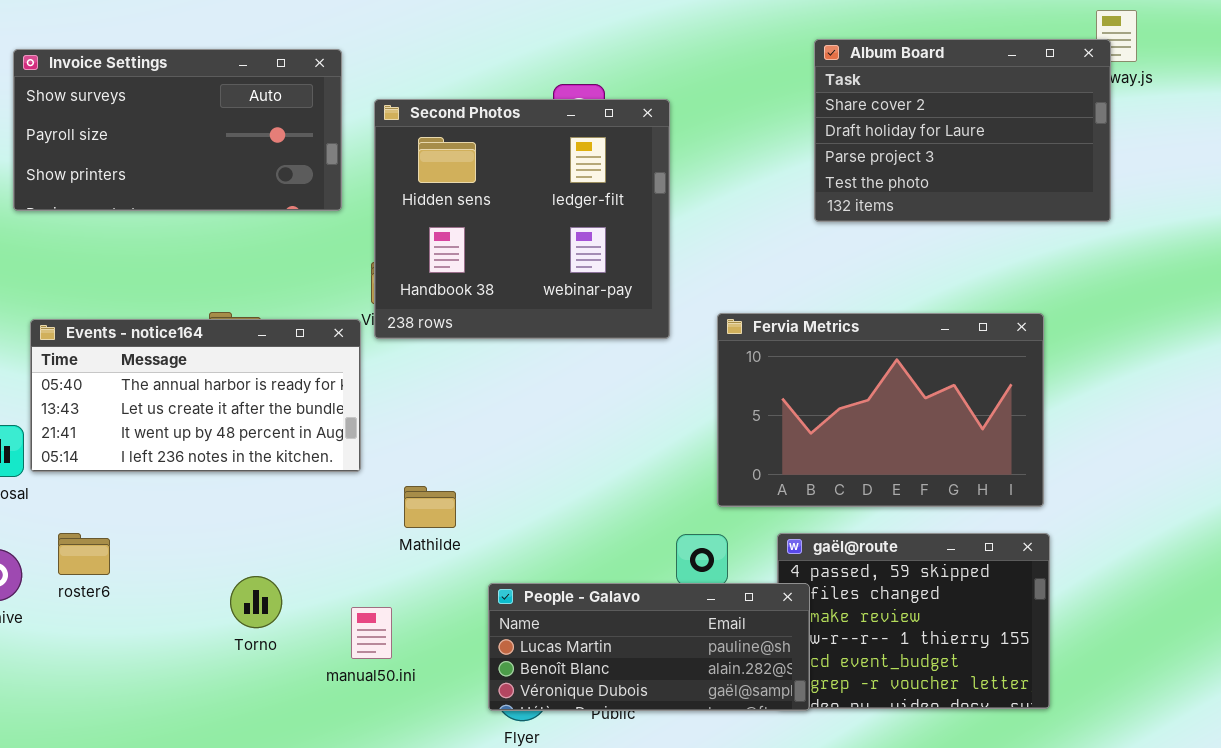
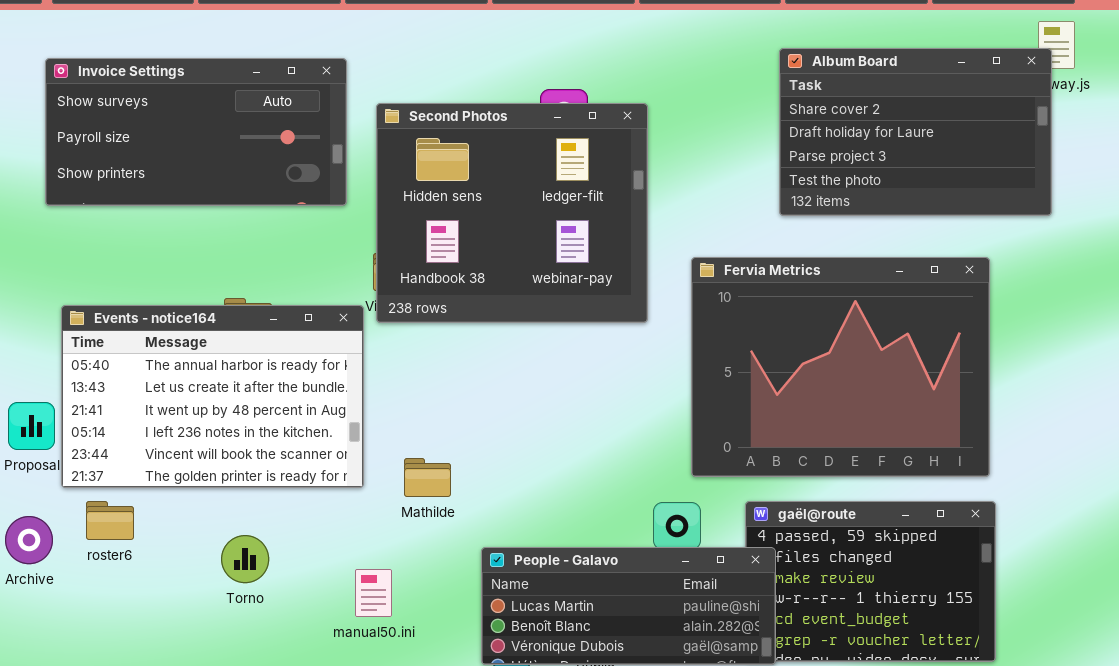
Fervia Metrics: [717,313,1044,507] -> [691,257,990,477], resized
Events - notice164: [30,319,361,472] -> [61,305,364,488], resized
Torno: [230,576,282,628] -> [221,535,269,583], moved

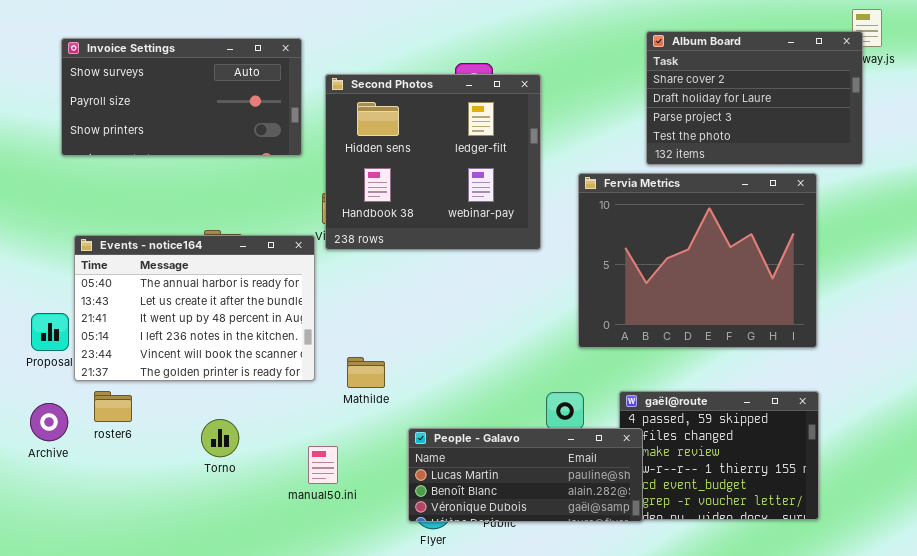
Fervia Metrics: [691,257,990,477] -> [578,173,817,348], moved

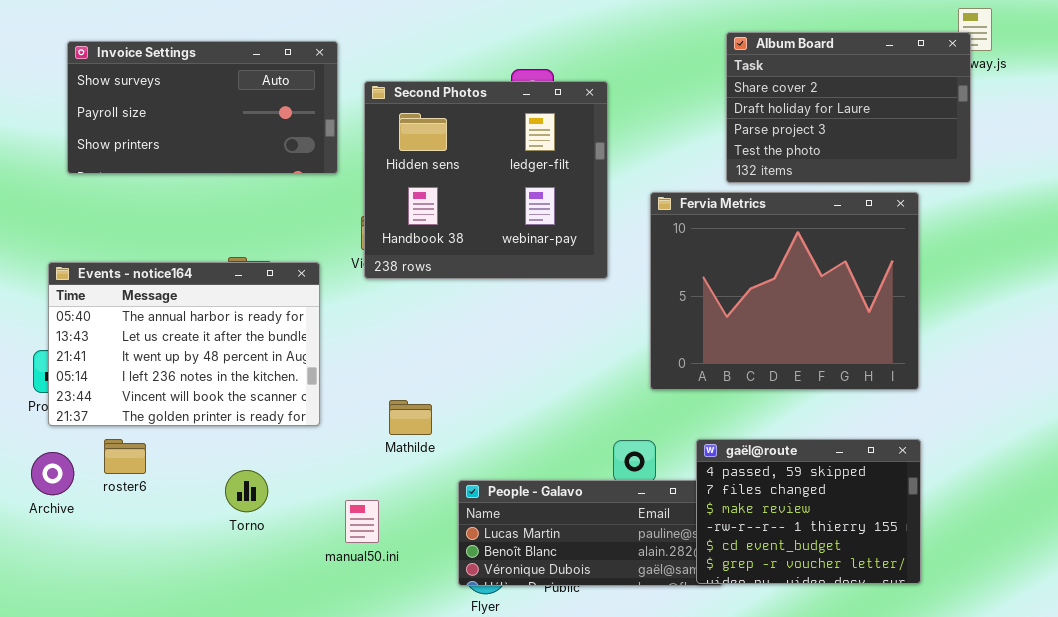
Events - notice164: [74,235,315,381] -> [48,262,320,426], moved
gaël@route: [619,391,819,520] -> [696,439,921,584], raised

